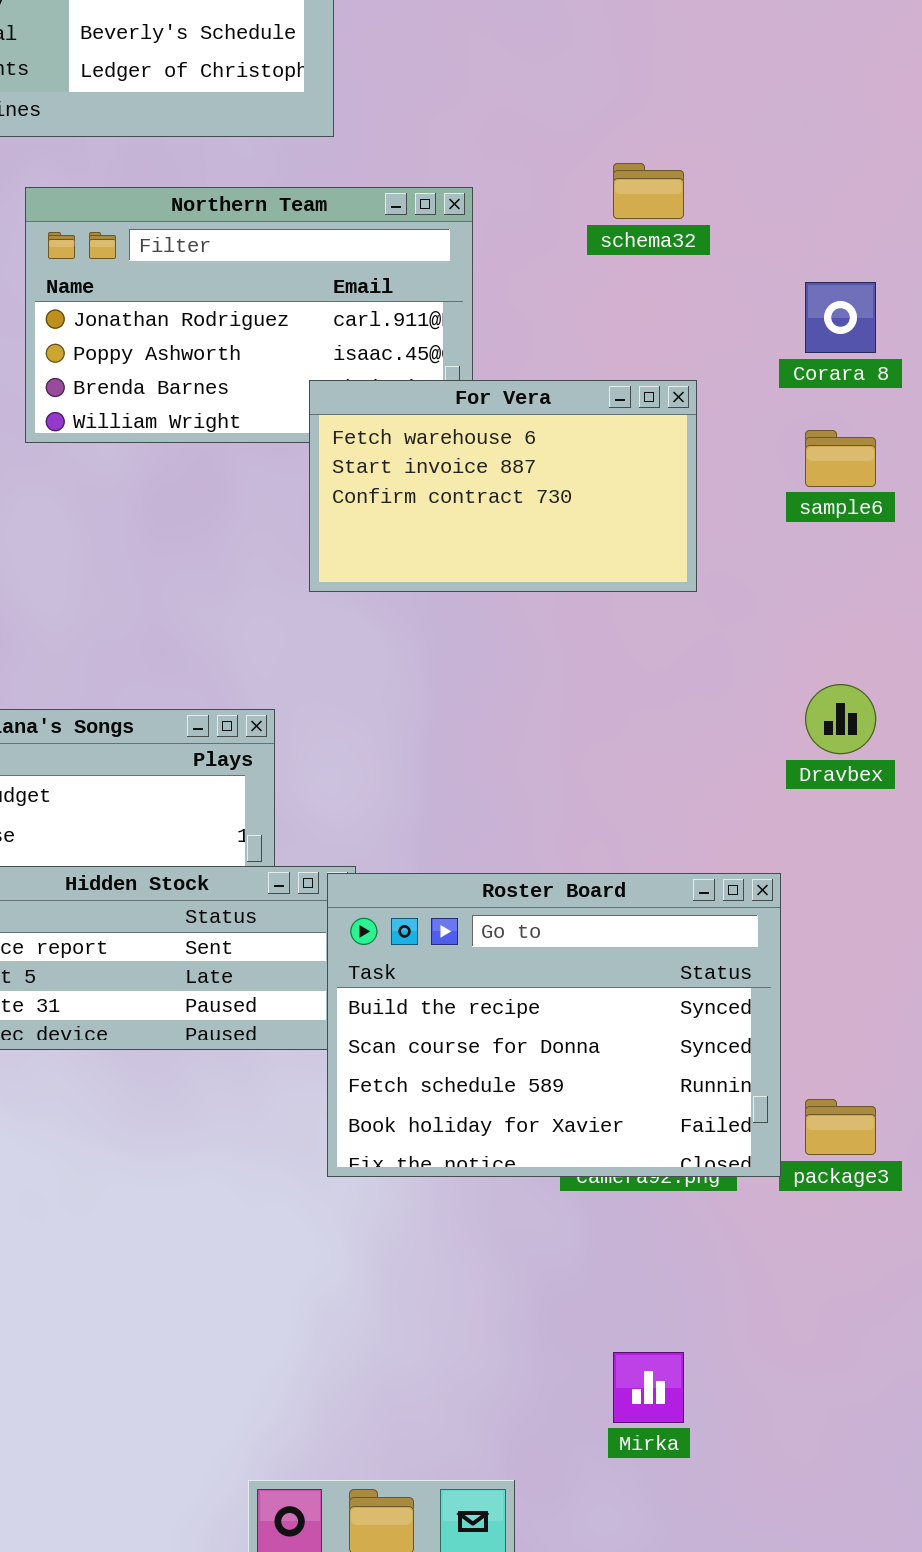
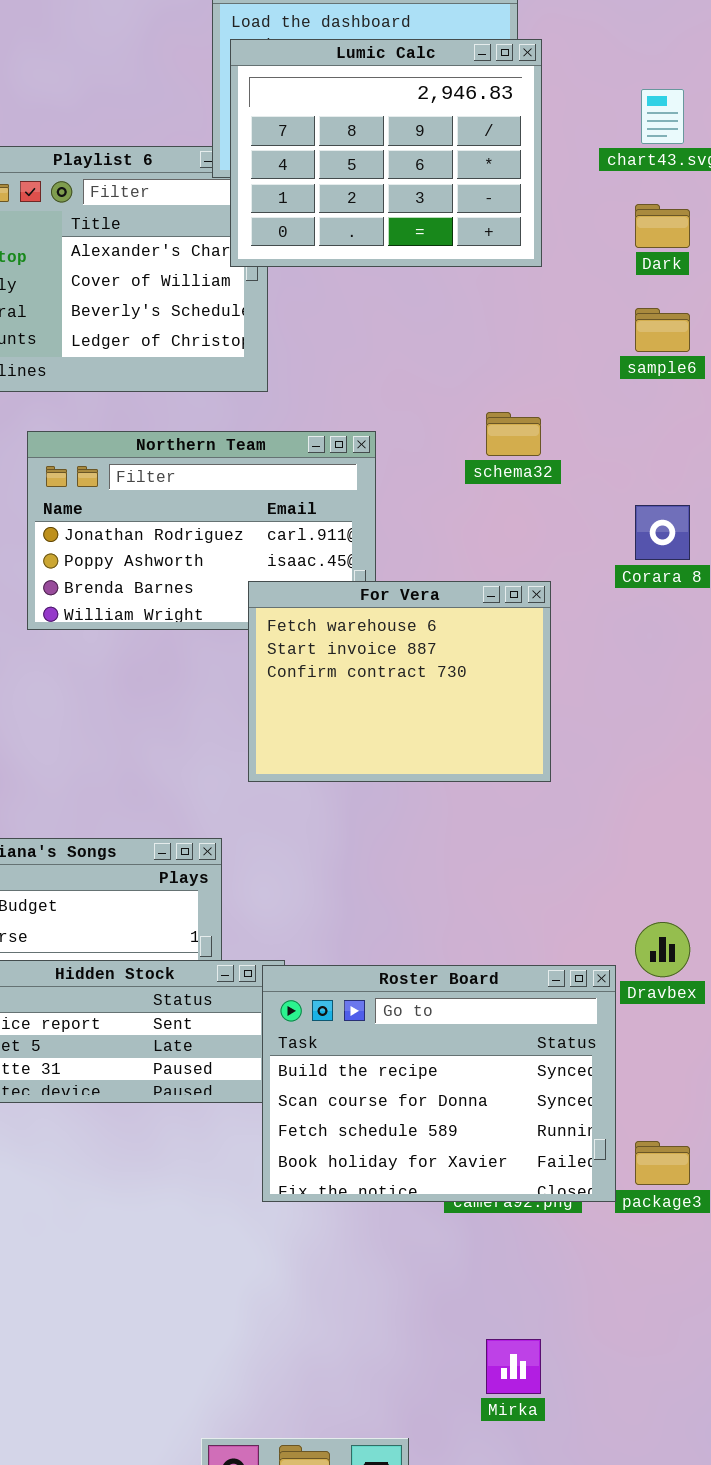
For Vera: [309,380,697,592] -> [248,581,551,782], resized
sample6: [805,430,876,487] -> [635,308,690,352], moved
Dravbex: [805,684,876,754] -> [635,922,690,977], moved

